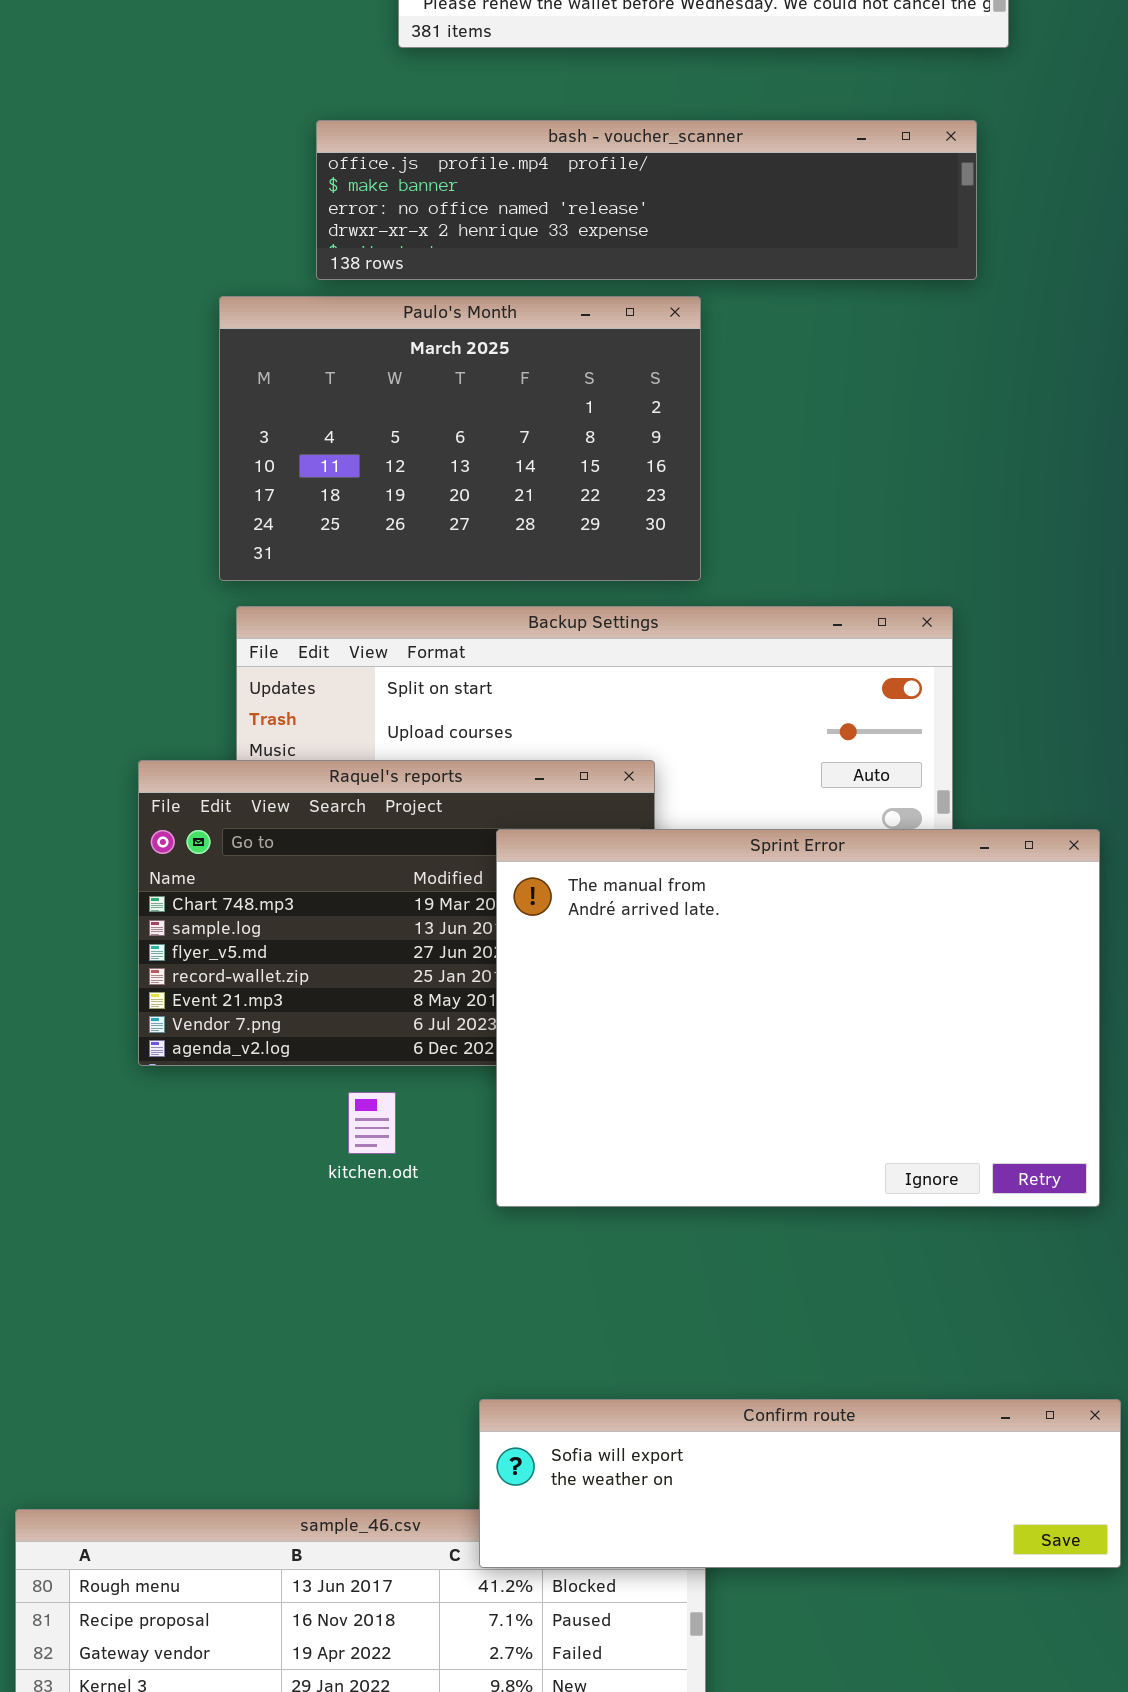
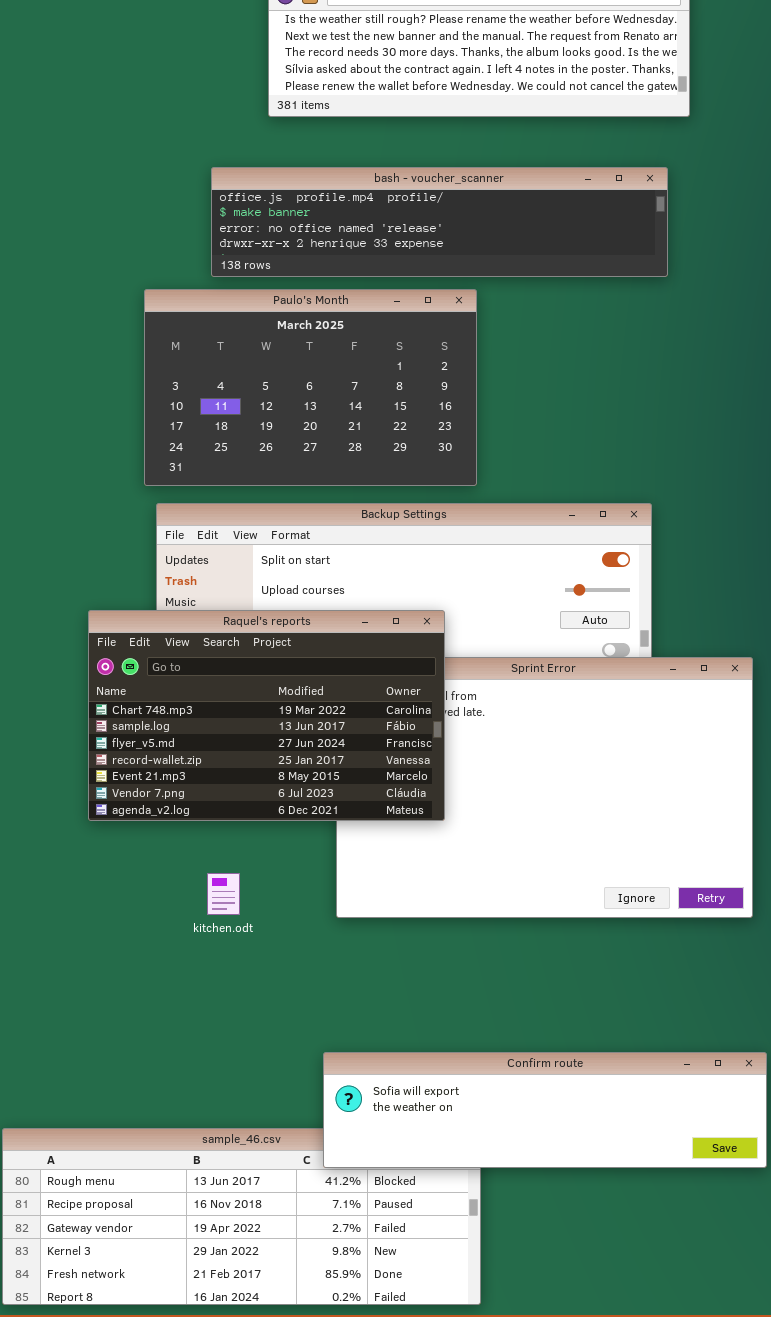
Raquel's reports: [138,760,655,1066] -> [88,610,445,821], raised
kitchen.odt: [348,1092,396,1154] -> [207,873,240,915], moved

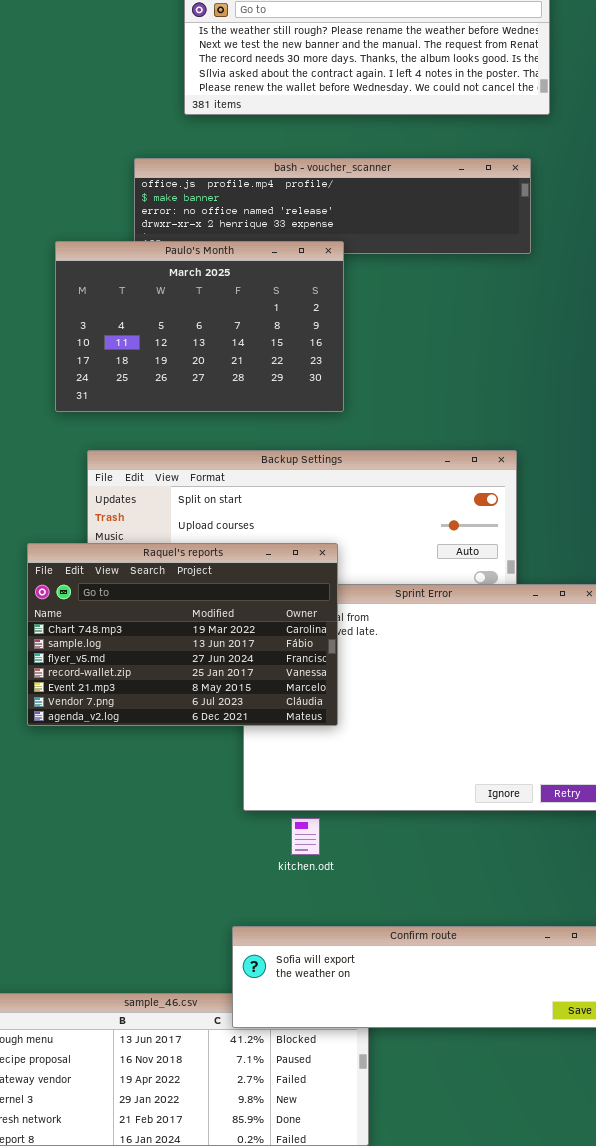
Paulo's Month: [144,289,477,486] -> [55,241,344,412], moved
kitchen.odt: [207,873,240,915] -> [291,818,320,855], moved

